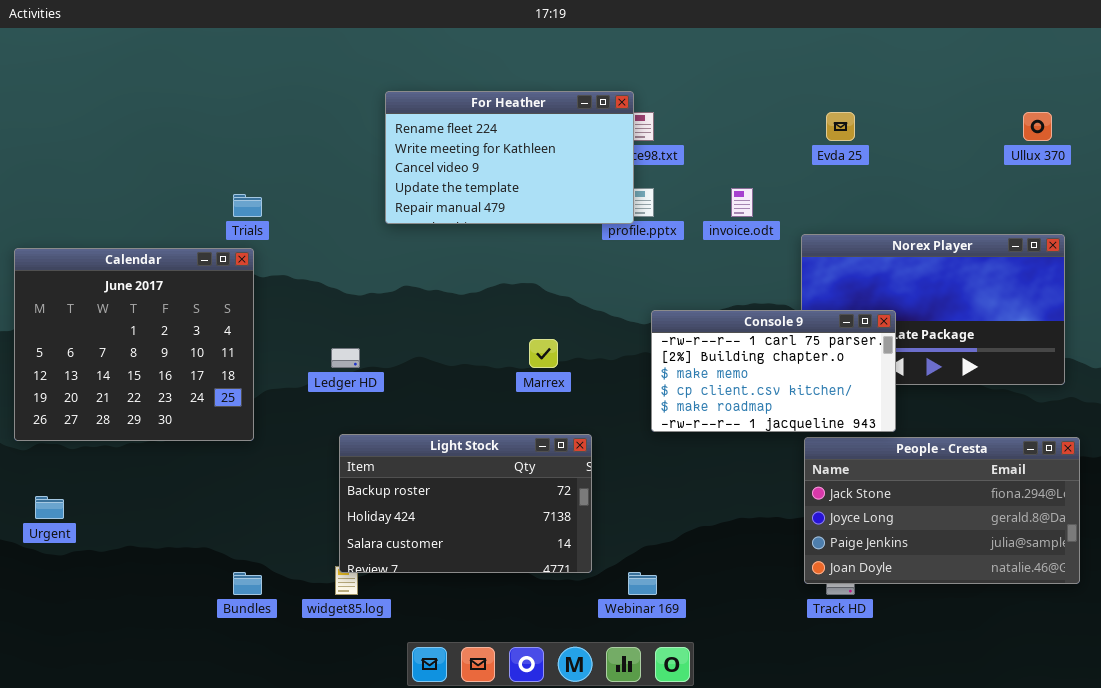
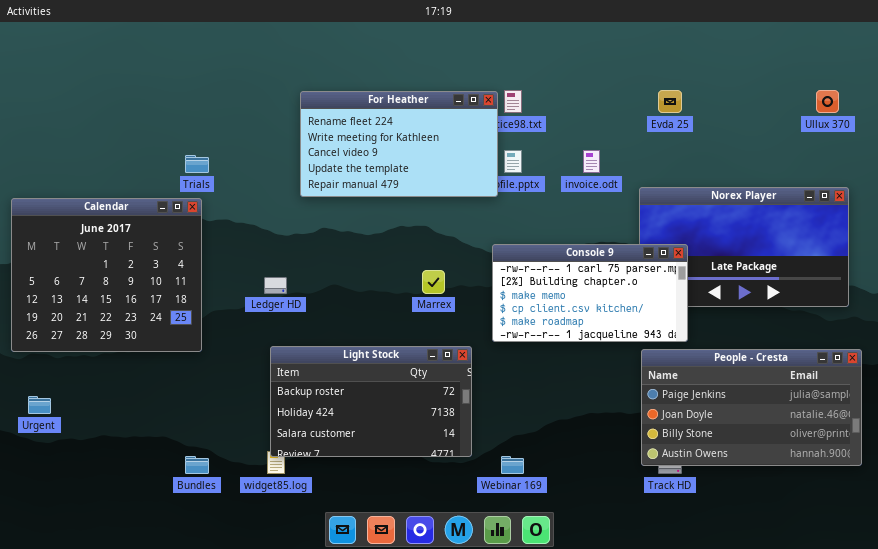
For Heather: [385,91,634,224] -> [300,91,498,197], moved
Console 9: [651,310,896,432] -> [492,244,688,342], moved
People - Cresta: [804,437,1080,584] -> [641,349,862,466], scrolled down 2 rows

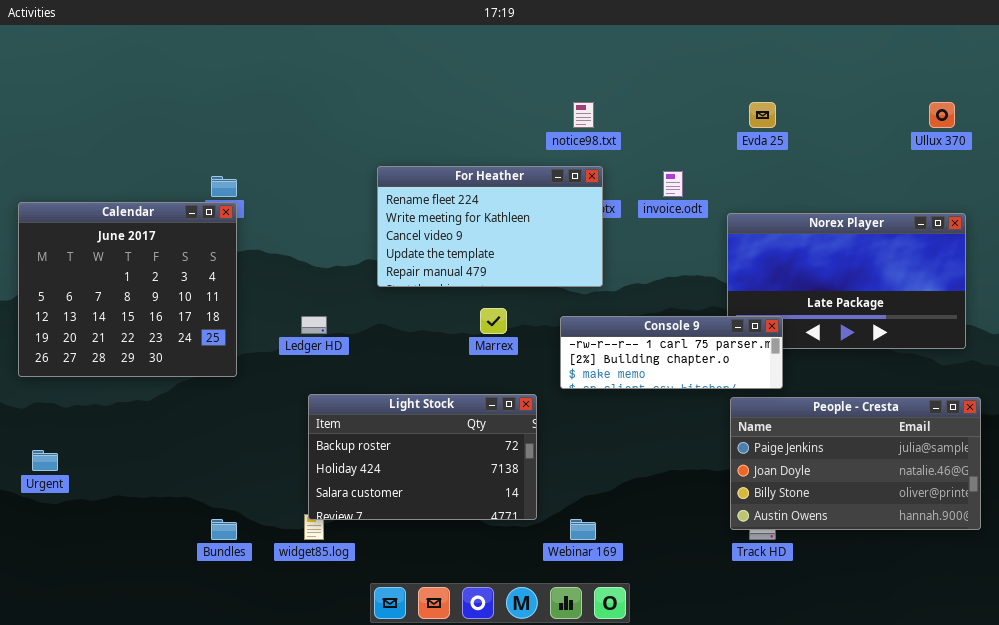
For Heather: [300,91,498,197] -> [377,166,603,287], moved
Calendar: [11,198,202,352] -> [18,202,237,377], moved
Console 9: [492,244,688,342] -> [560,316,783,389], resized

